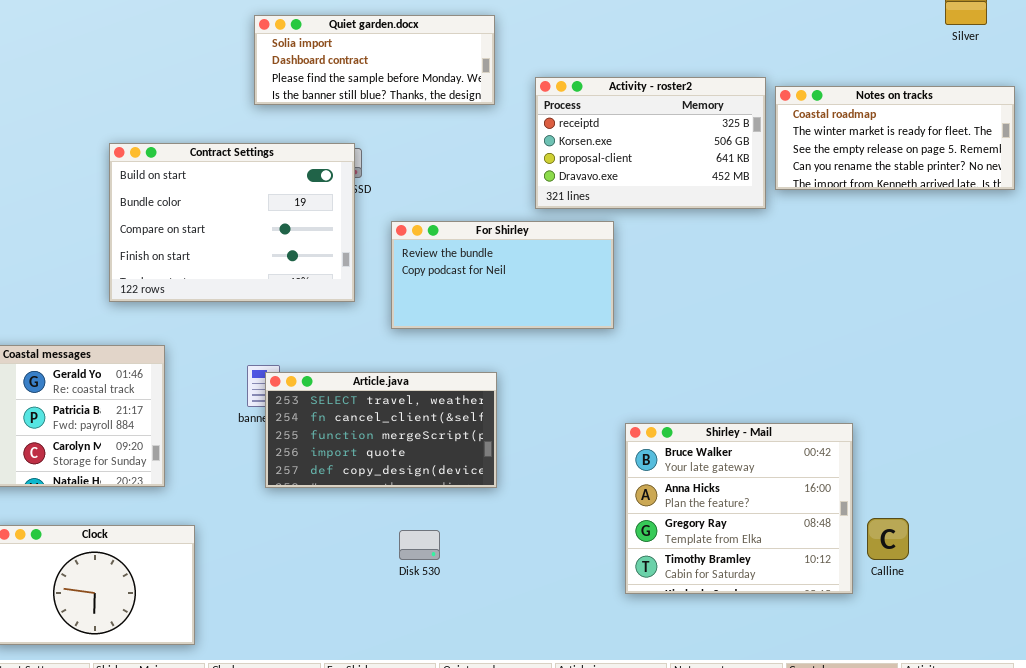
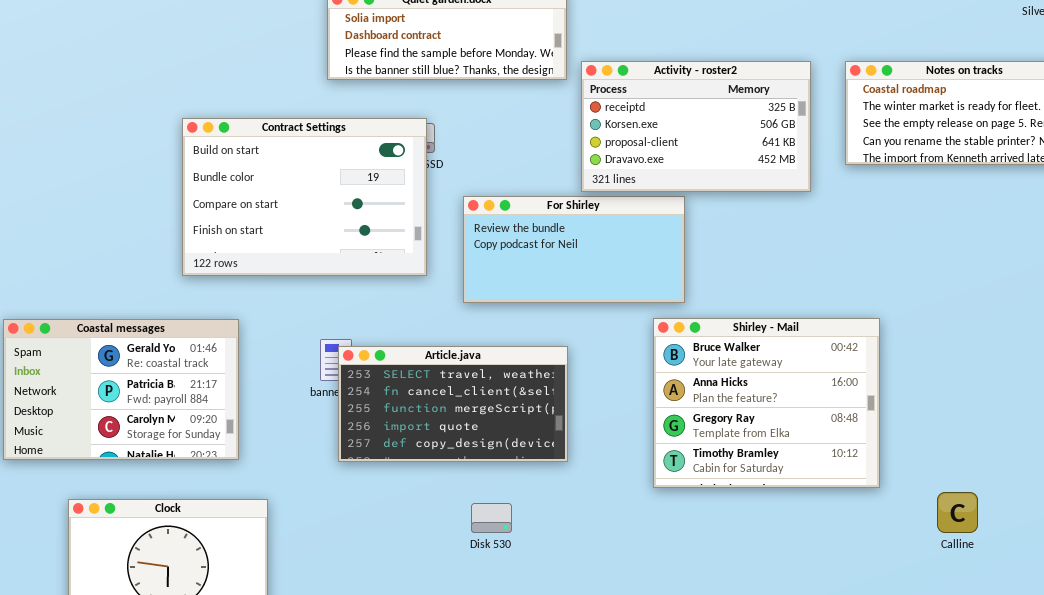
Activity - roster2: [535,77,766,209] -> [581,61,811,192], moved
Shirley - Mail: [625,423,853,594] -> [653,318,880,488], moved

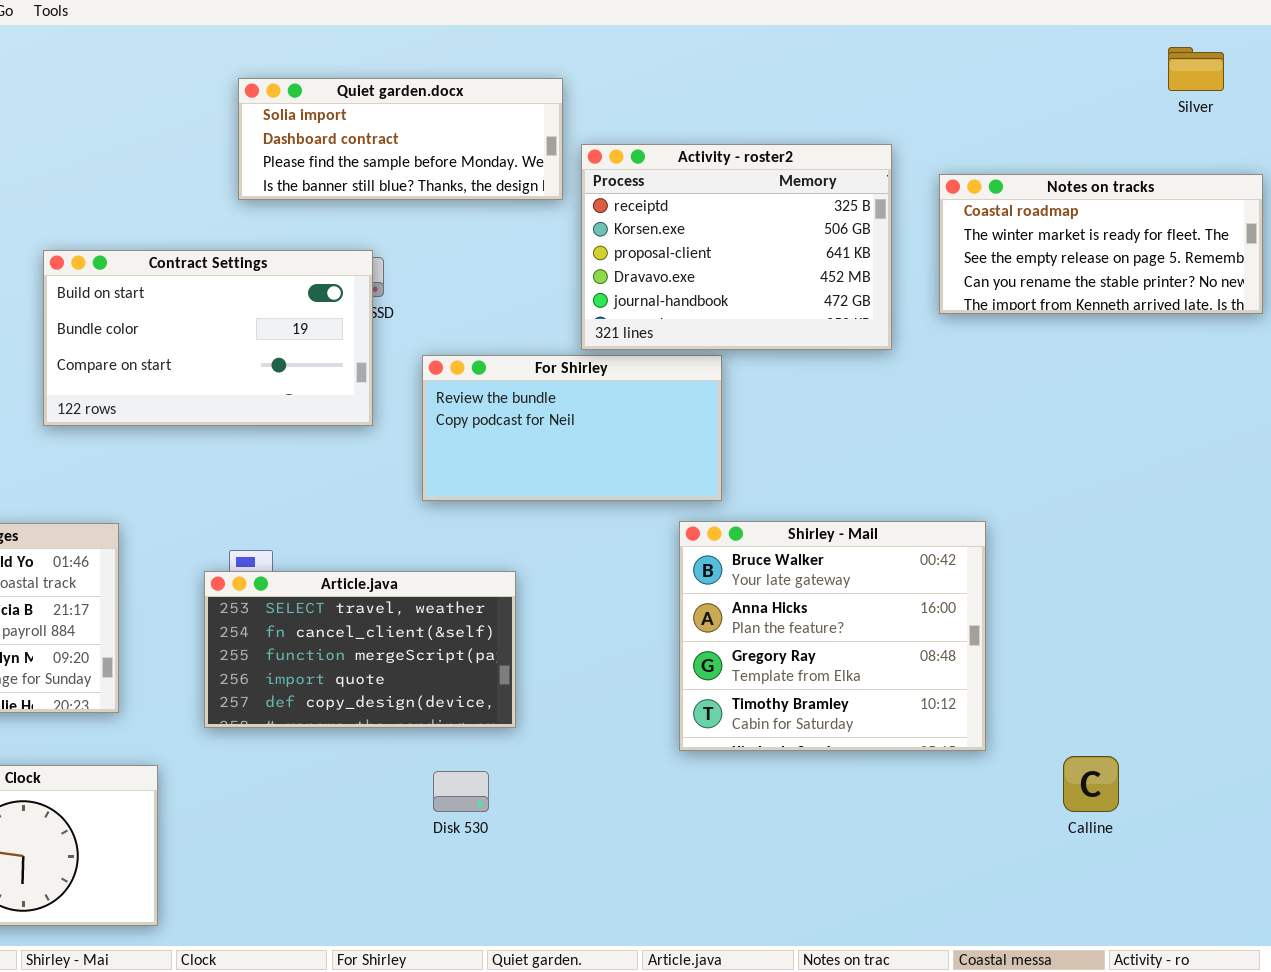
Activity - roster2: [581,61,811,192] -> [581,144,892,350], resized
Contract Settings: [182,118,427,276] -> [43,250,373,426], resized
Article.java: [338,346,568,462] -> [204,571,516,728], moved

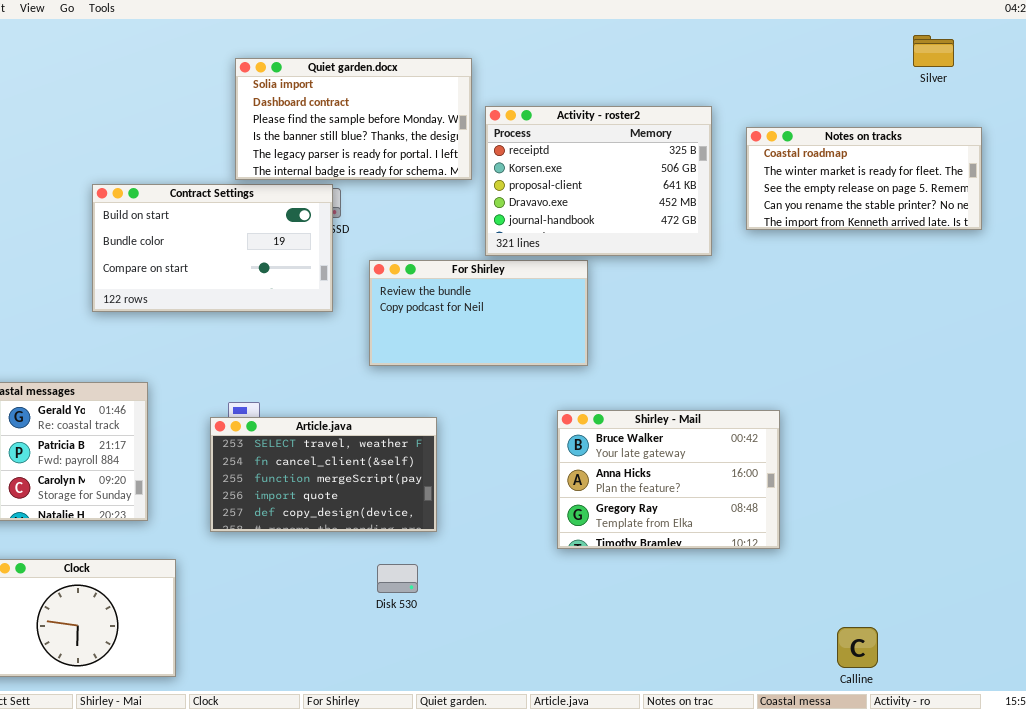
Quiet garden.docx: [238,78,563,200] -> [235,58,472,180], resized
Shirley - Mail: [679,521,986,751] -> [557,410,780,549], resized
Calline: [1063,756,1119,812] -> [837,627,878,668], moved

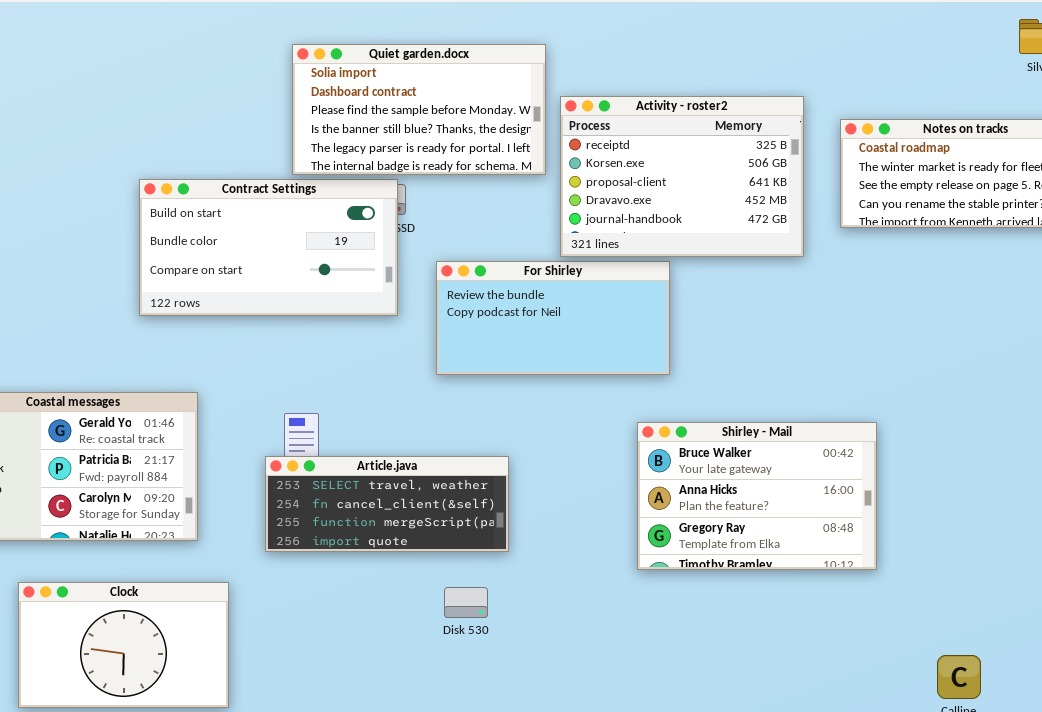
Article.java: [210,417,437,532] -> [265,456,509,552], resized

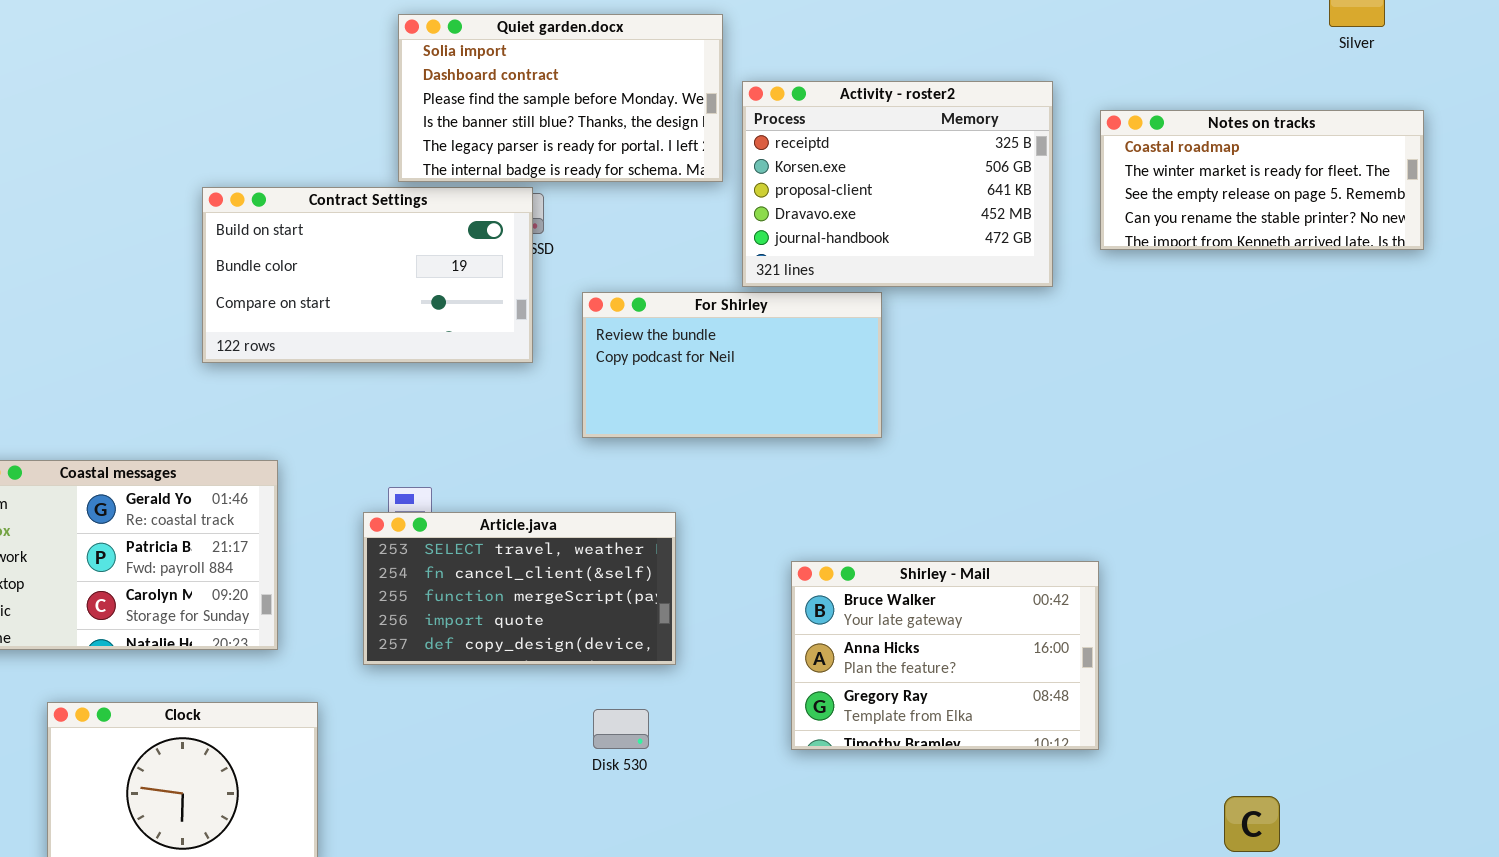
Shirley - Mail: [637,422,877,570] -> [791,561,1099,750], moved
Article.java: [265,456,509,552] -> [363,512,676,665], resized

